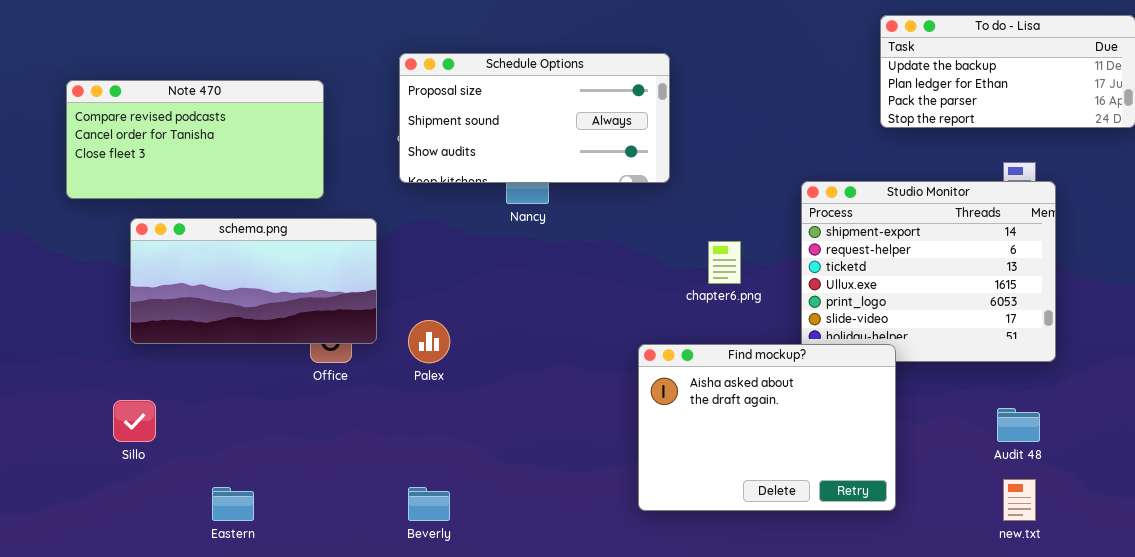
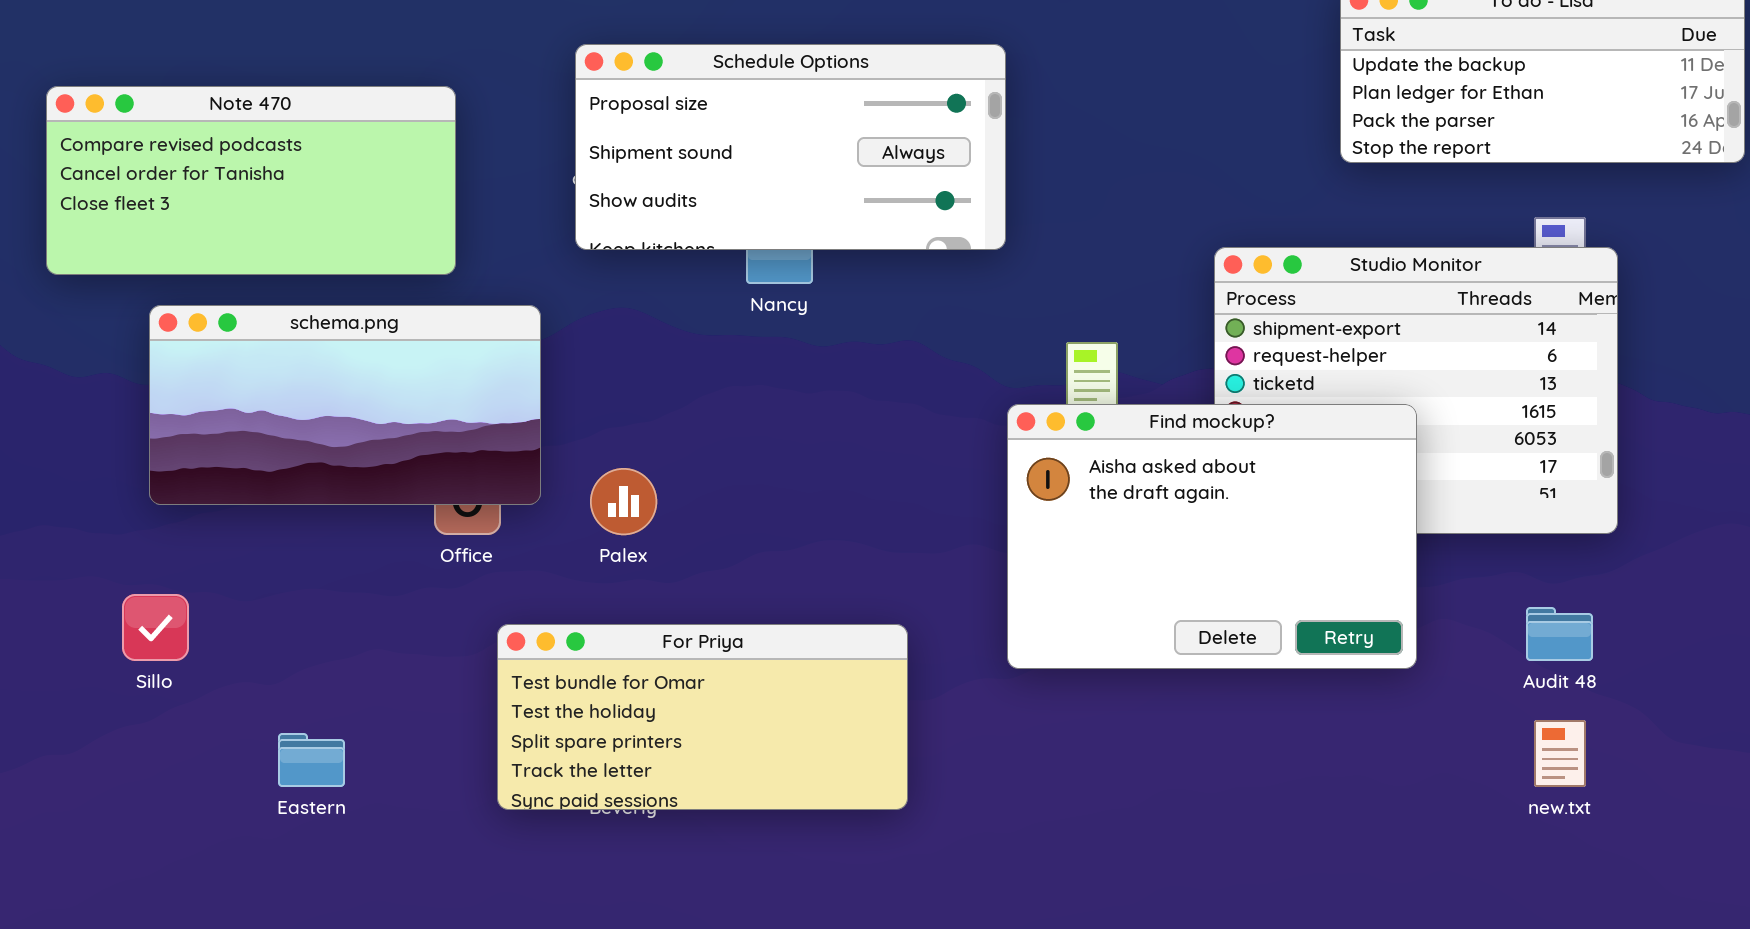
Find mockup?: [638,344,896,511] -> [1007,404,1417,669], moved
For Priya: none -> [497,624,908,810], opened

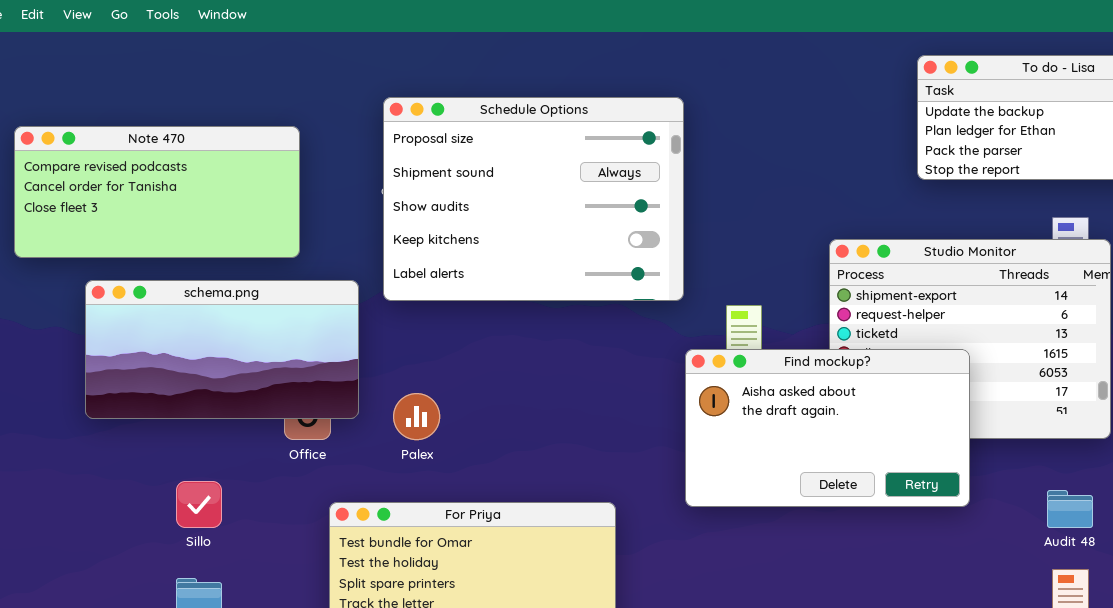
Schedule Options: [575,44,1006,250] -> [383,97,684,301], resized
Find mockup?: [1007,404,1417,669] -> [685,349,970,507], resized
Sillo: [122,594,189,661] -> [176,481,222,528], moved

